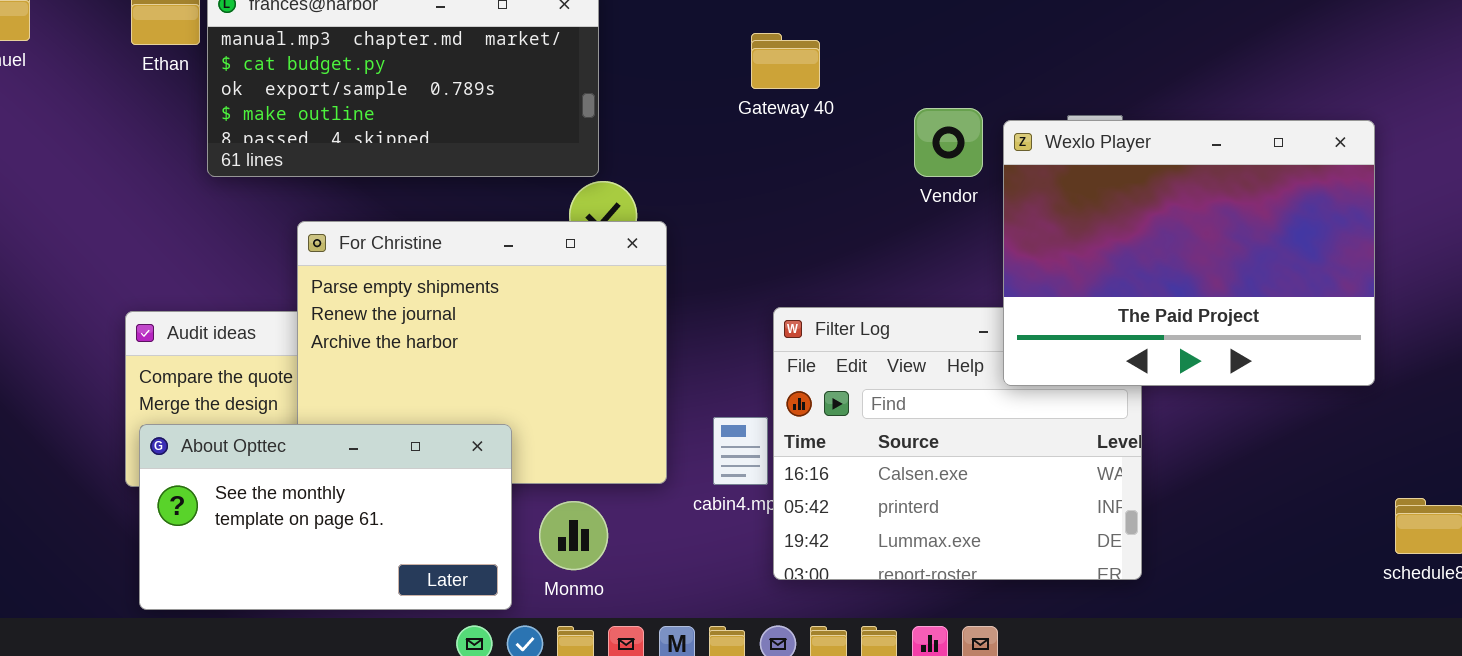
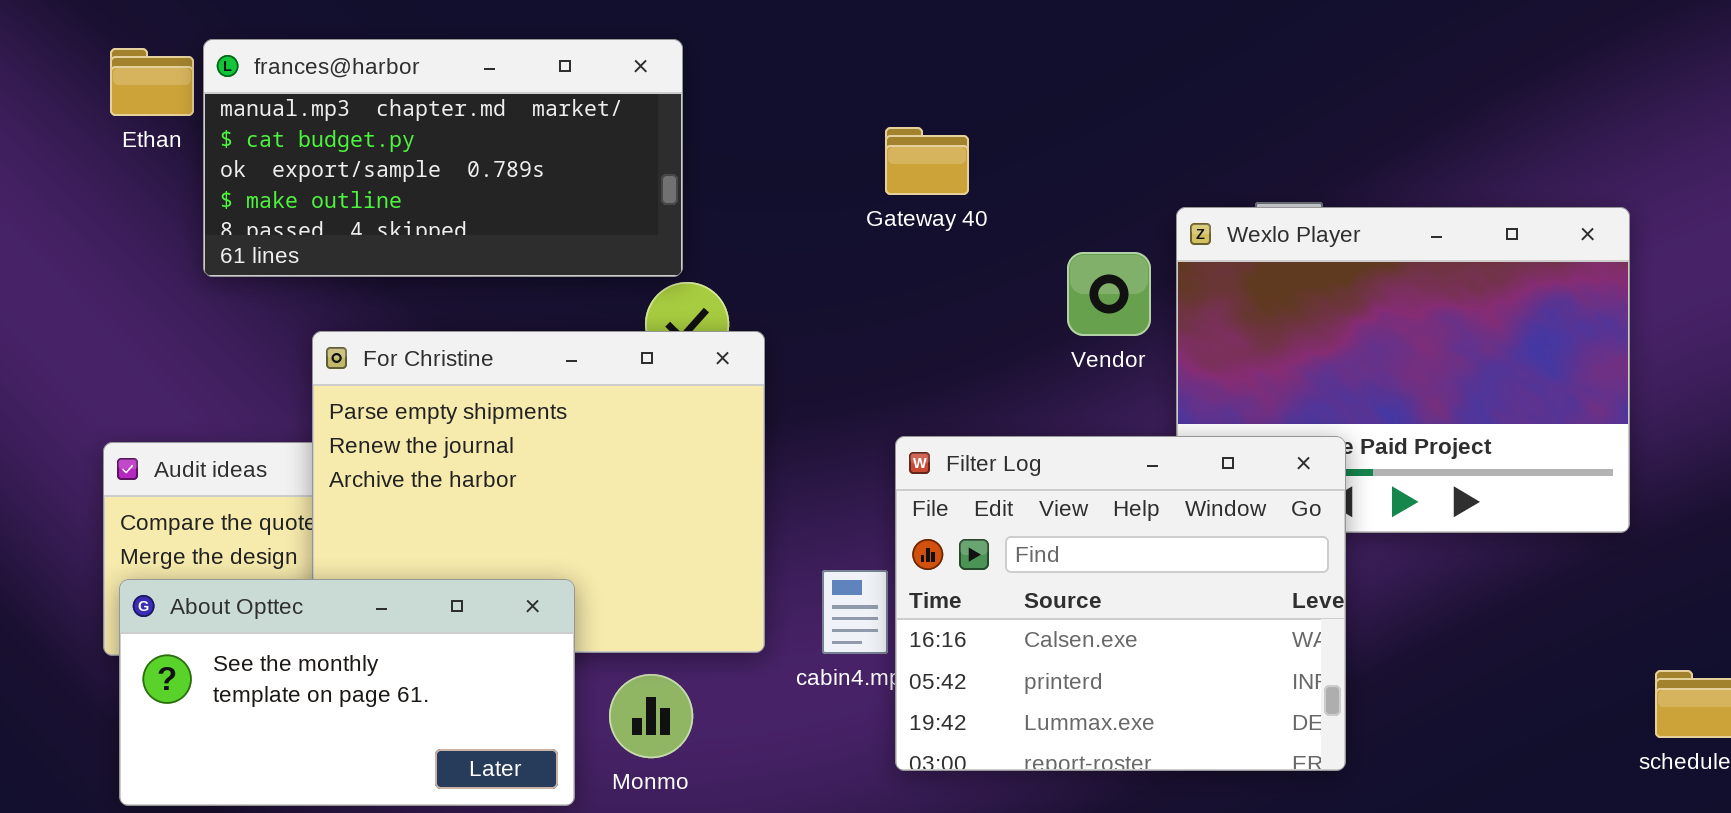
Gateway 40: [751,33,820,89] -> [885,127,969,195], moved
Vendor: [914,108,983,177] -> [1067,252,1151,336], moved
Filter Log: [773,307,1142,580] -> [895,436,1346,771], raised

